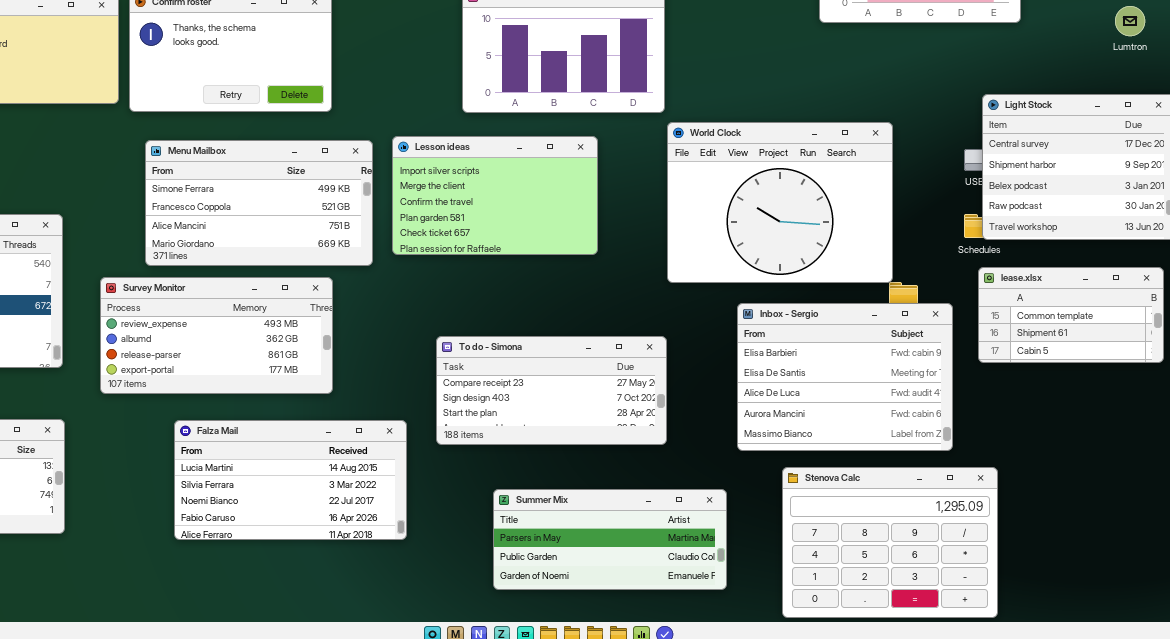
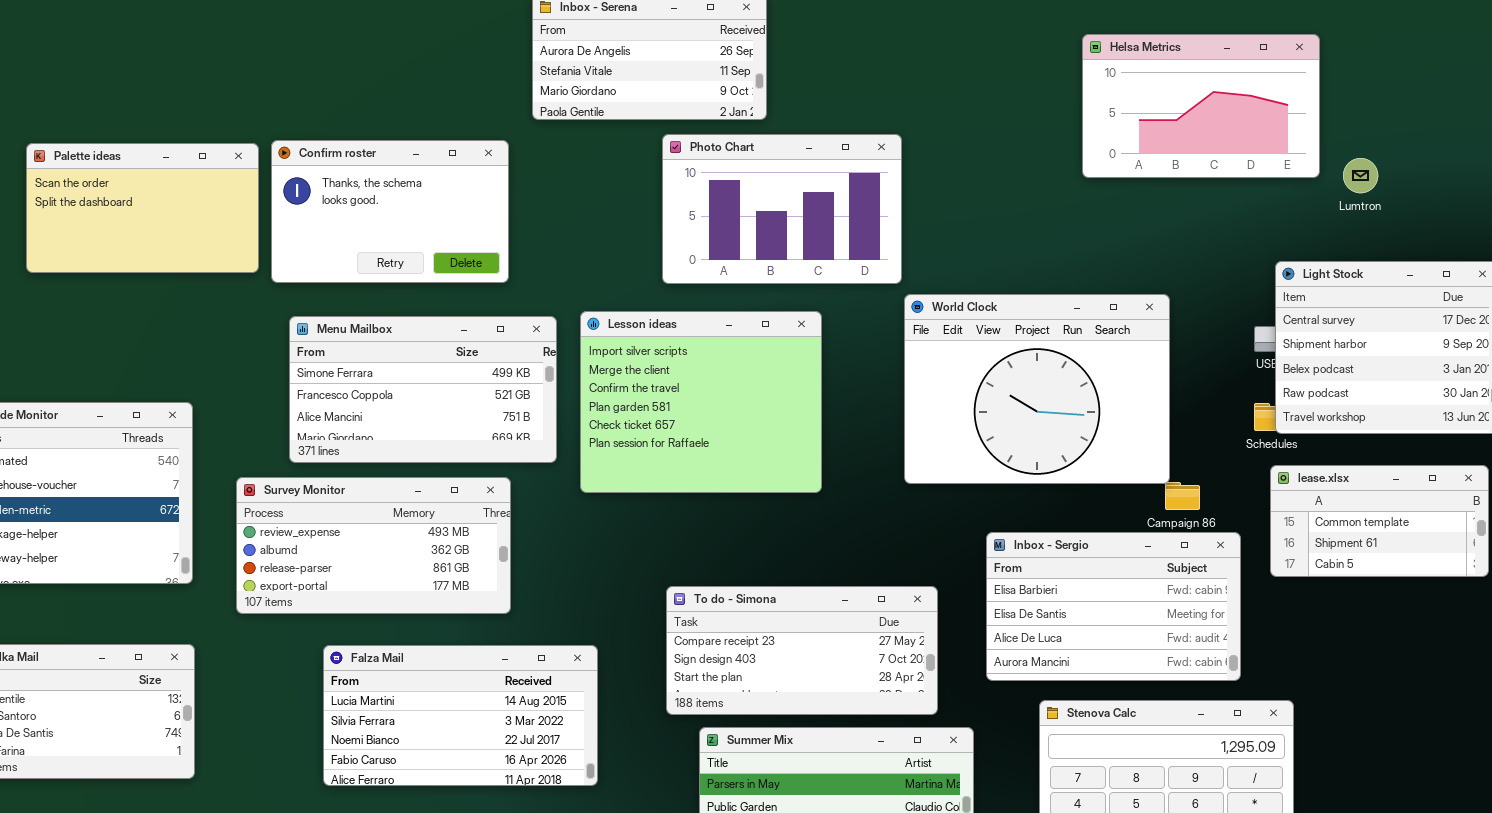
Lumtron: [1115,6,1145,36] -> [1343,158,1378,193], moved
Lesson ideas: [392,136,598,255] -> [580,311,822,493], resized
Inbox - Sergio: [737,303,953,451] -> [986,532,1241,681], resized
To do - Simona: [436,336,667,445] -> [666,586,938,715], moved

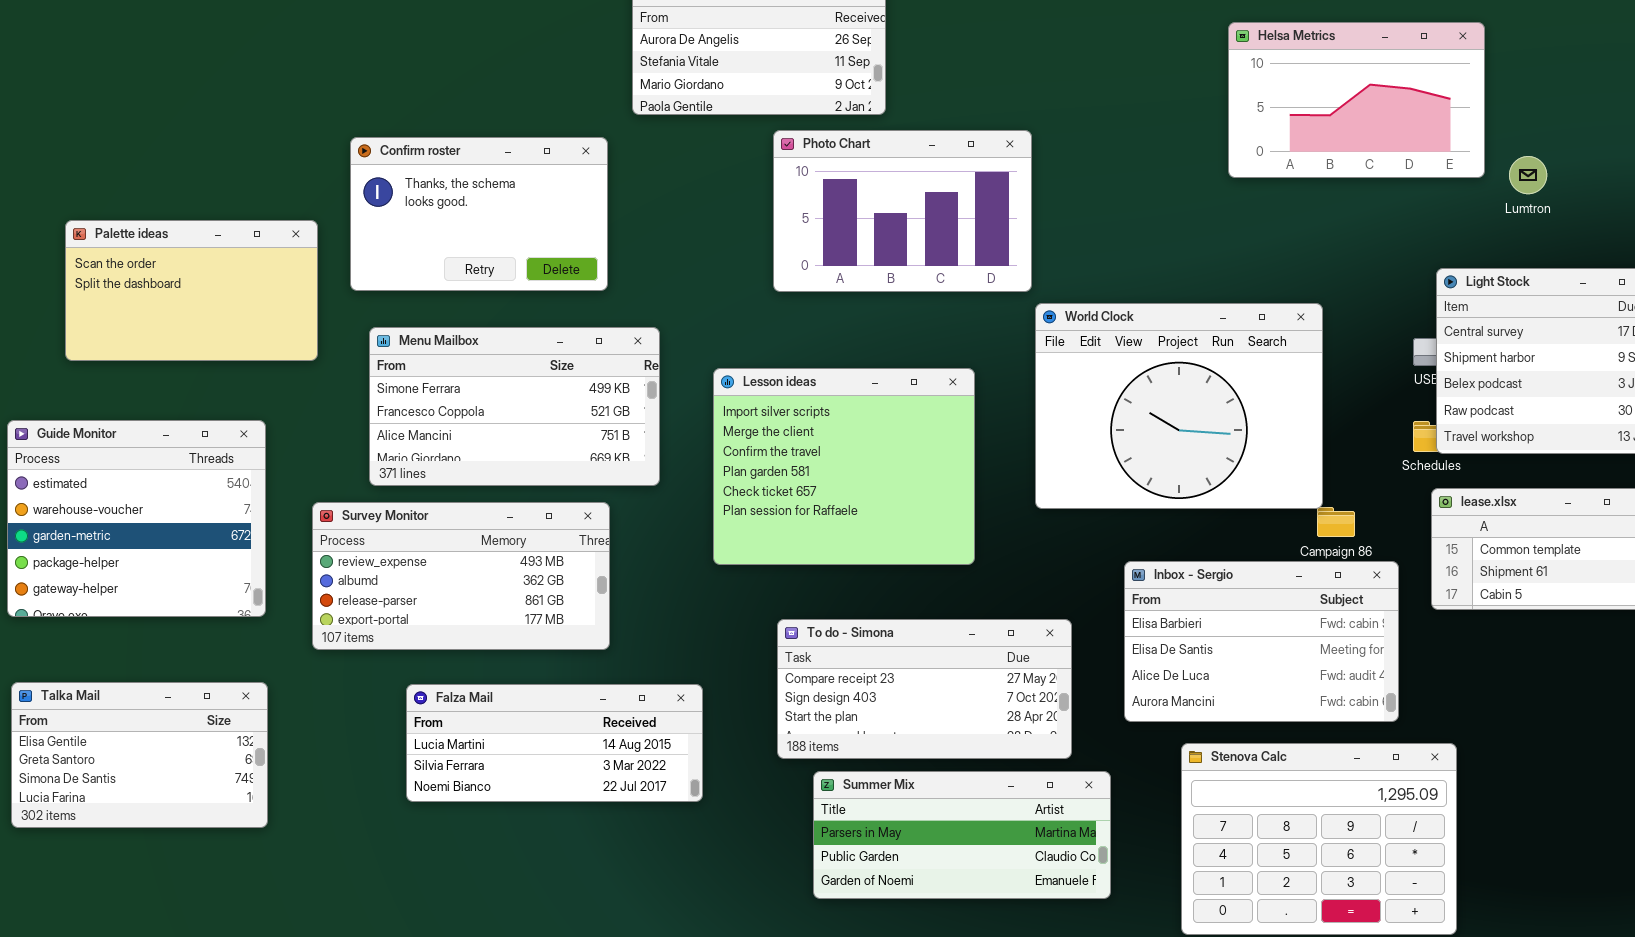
Palette ideas: [26,143,259,273] -> [65,220,318,361], moved
Lesson ideas: [580,311,822,493] -> [713,368,975,565], moved
Falza Mail: [323,645,598,786] -> [406,684,703,802], resized

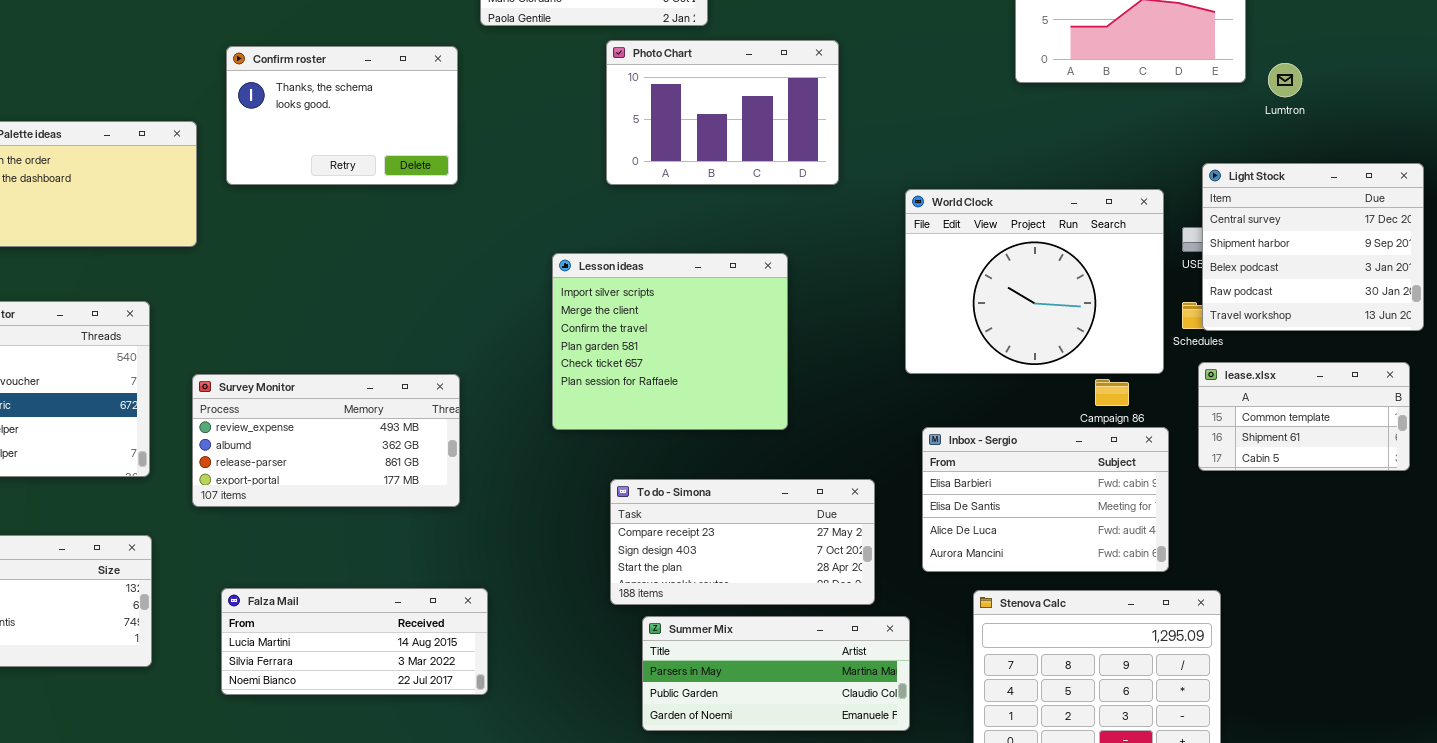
World Clock: [1035,303,1323,509] -> [905,189,1164,374], moved
Menu Mailbox: [369,327,660,486] -> none, closed
Falza Mail: [406,684,703,802] -> [221,588,488,695], moved

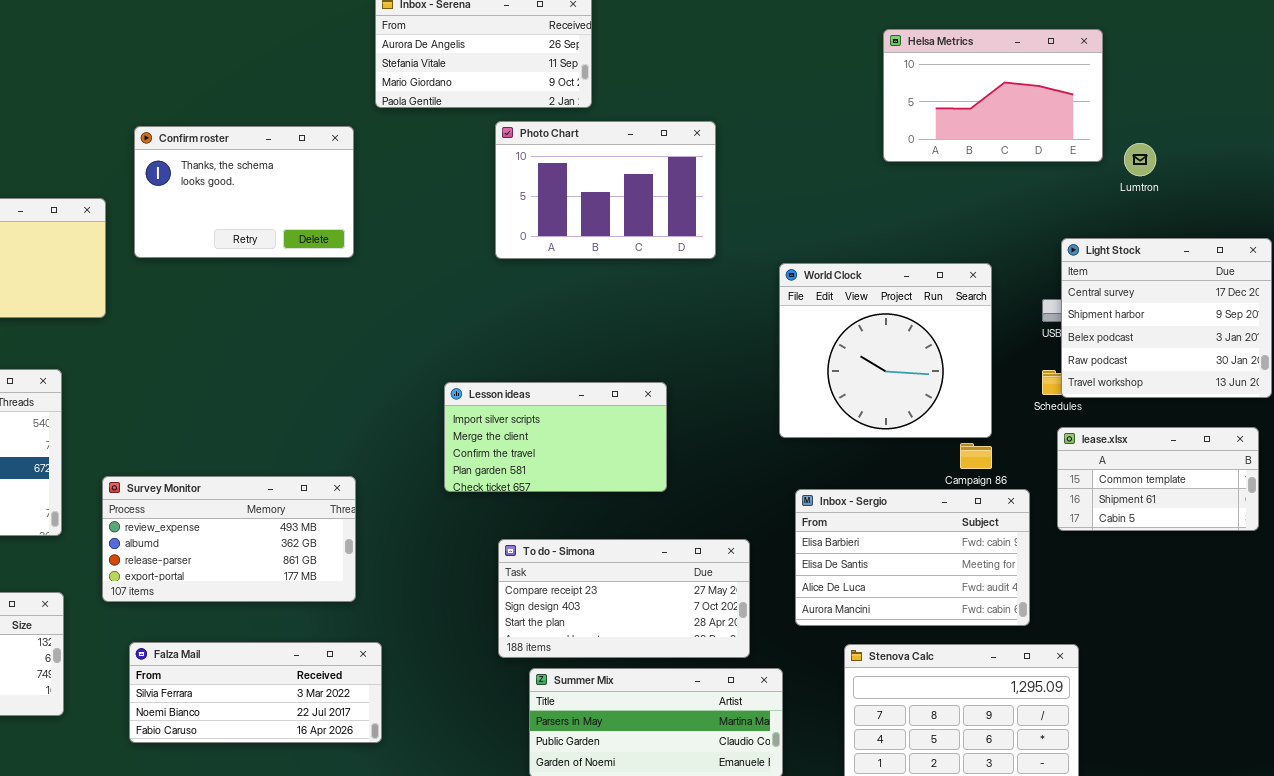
World Clock: [905,189,1164,374] -> [779,263,992,438], resized
Lesson ideas: [552,253,788,430] -> [444,382,667,492], resized
Survey Monitor: [192,374,460,507] -> [102,476,356,602], moved
Falza Mail: [221,588,488,695] -> [129,642,382,743], scrolled down 1 row

